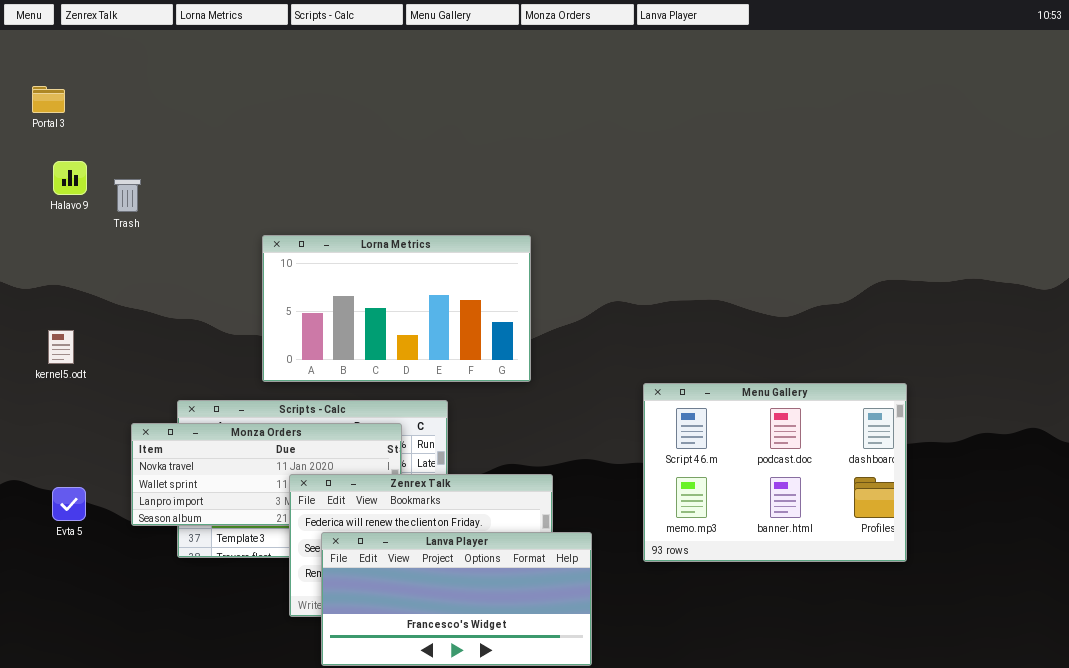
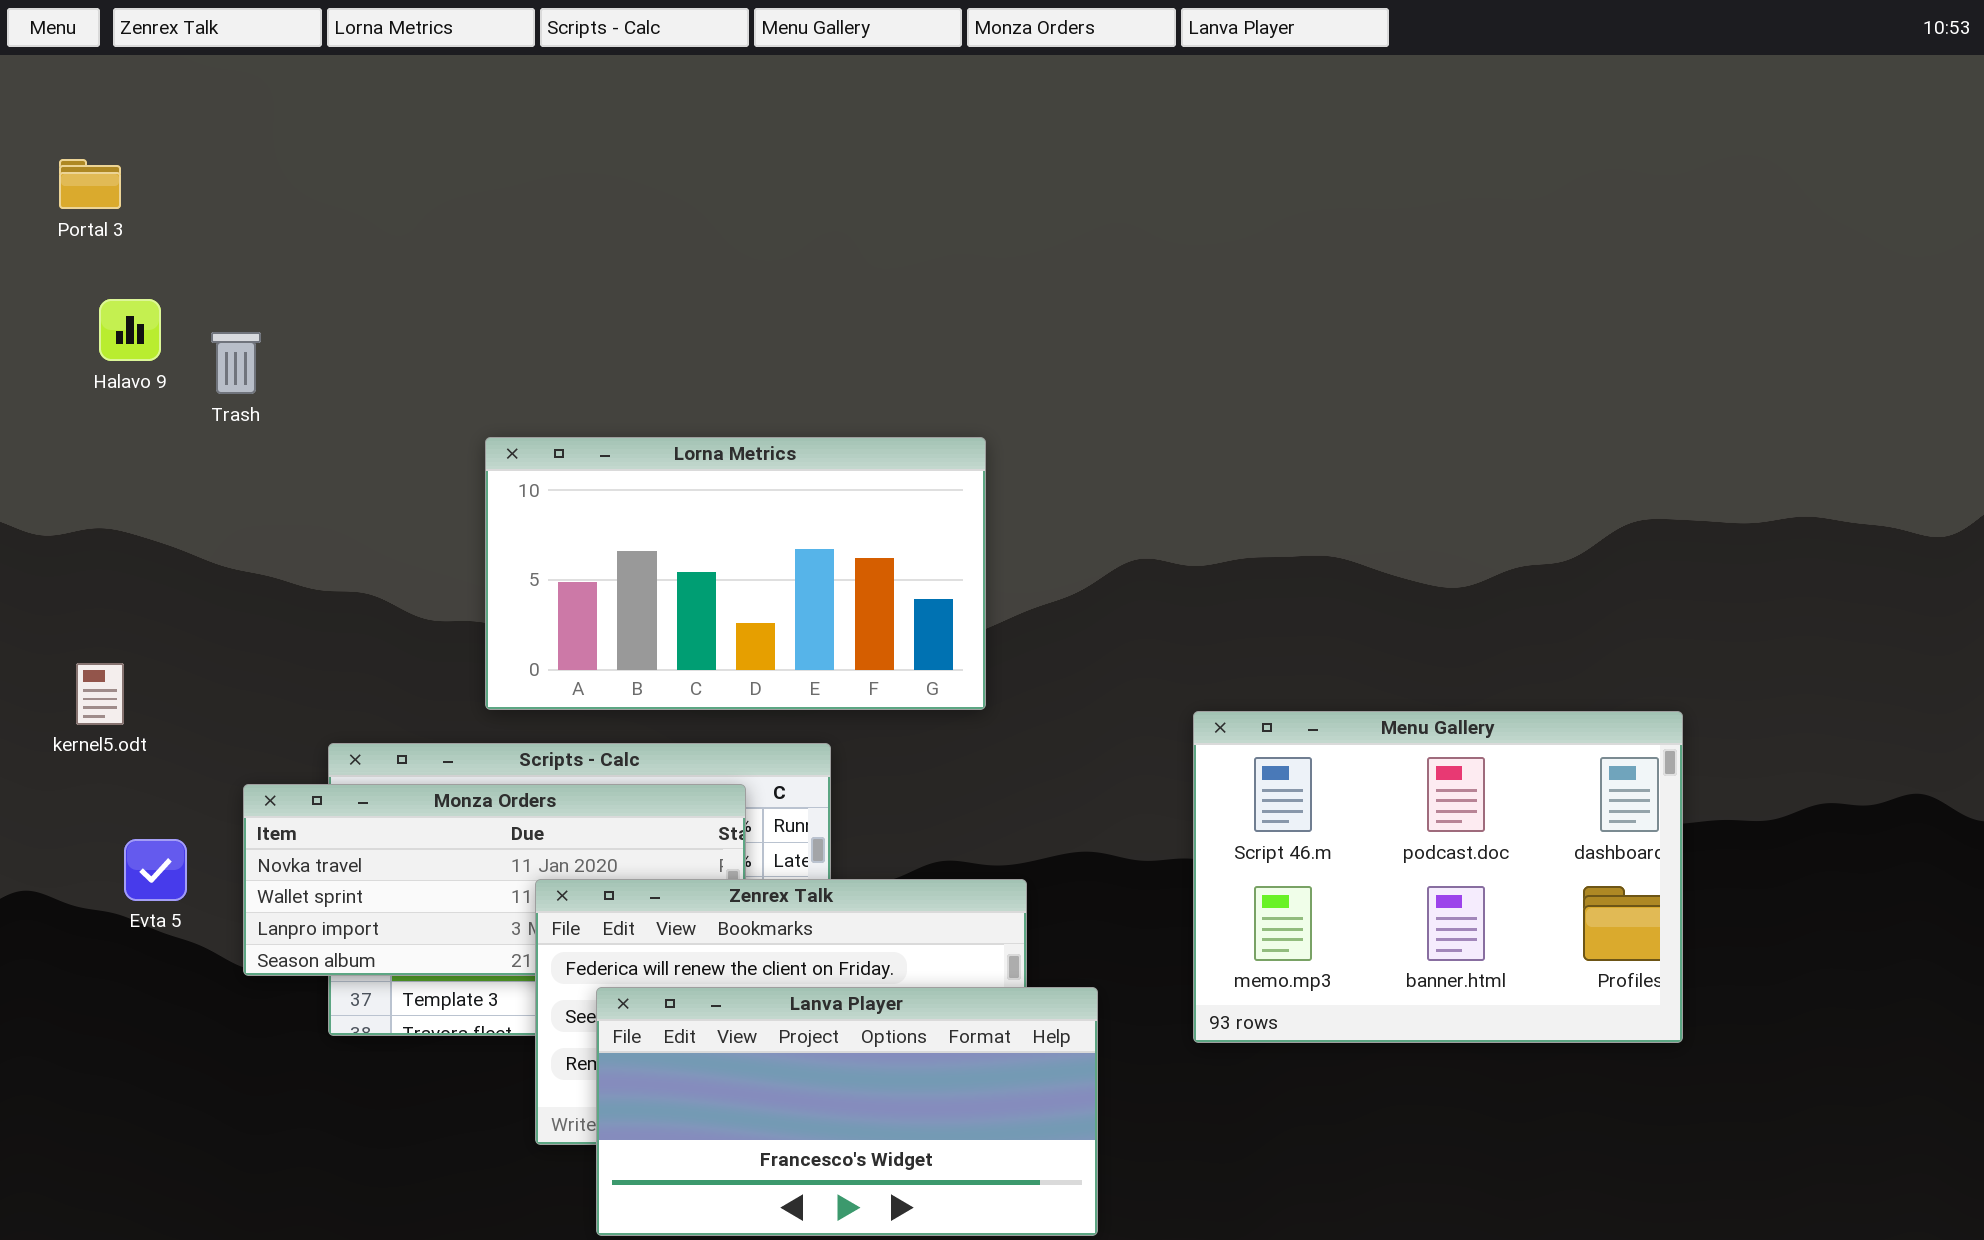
kernel5.odt: [48,330,74,364] -> [76,663,124,725], moved
Evta 5: [52,487,86,521] -> [124,839,187,901], moved

